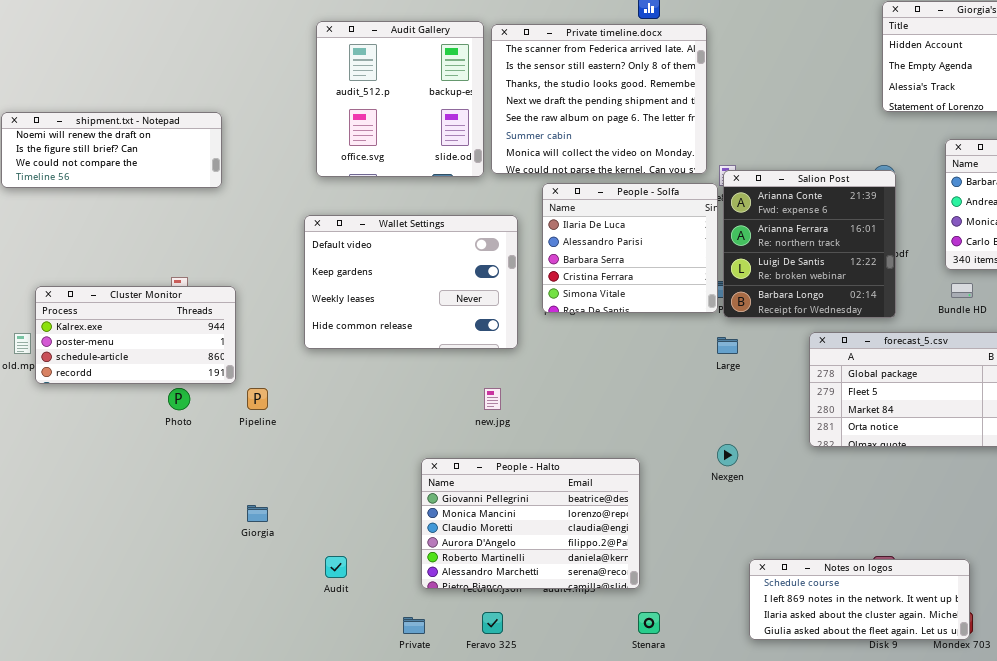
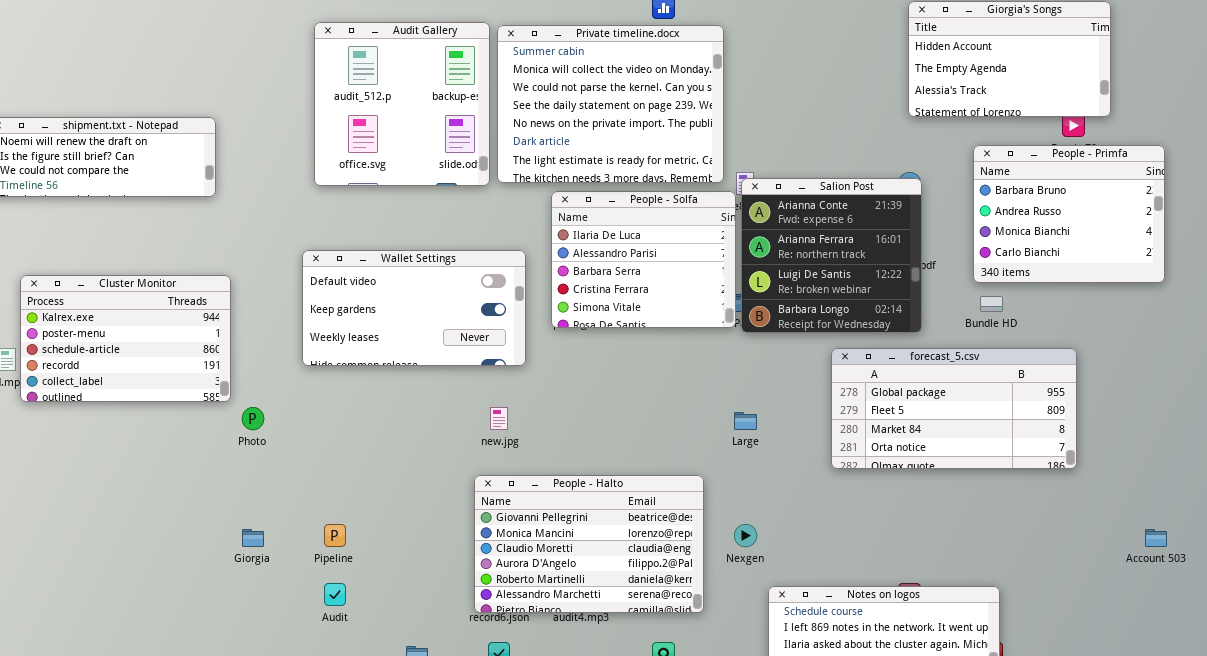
Private timeline.docx: [491,24,707,174] -> [497,25,724,183], scrolled down 5 rows
Wallet Settings: [304,215,518,349] -> [302,250,526,366], resized
Cluster Monitor: [35,286,236,384] -> [20,275,231,402], resized
Large: [717,337,738,354] -> [734,412,757,430], moved
Photo: [168,388,190,410] -> [242,407,264,430], moved
Pipeline: [247,388,268,410] -> [324,524,346,547], moved
Nexgen: [717,444,738,466] -> [734,524,757,547], moved
People - Halto: [421,458,640,589] -> [474,475,704,613], moved

